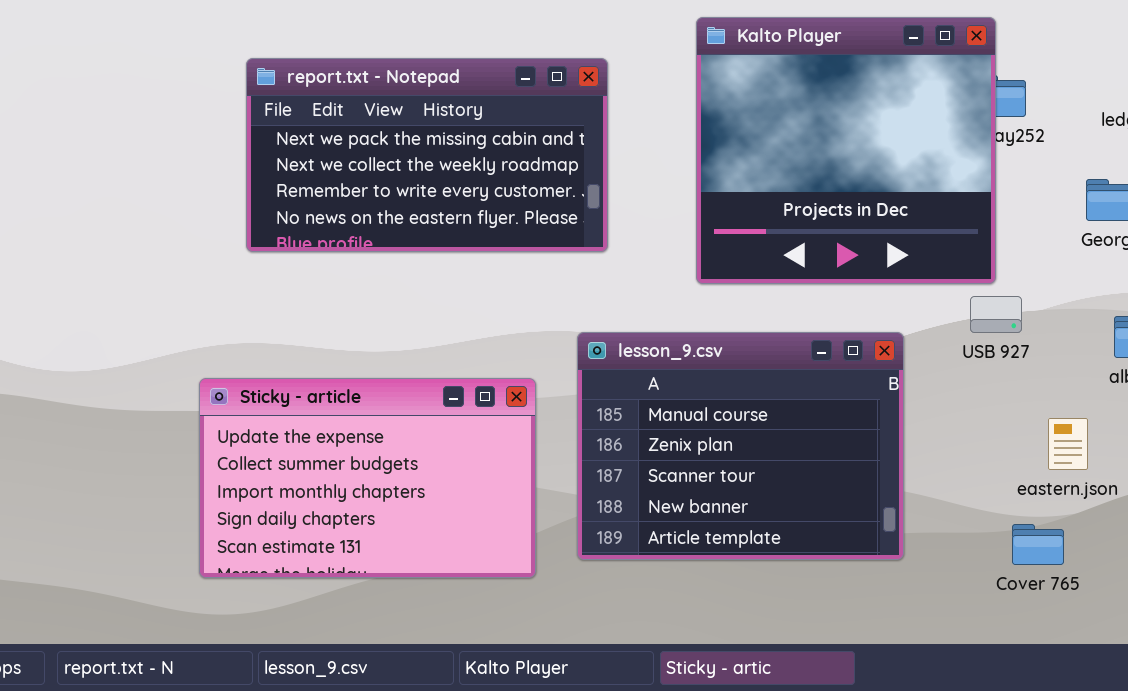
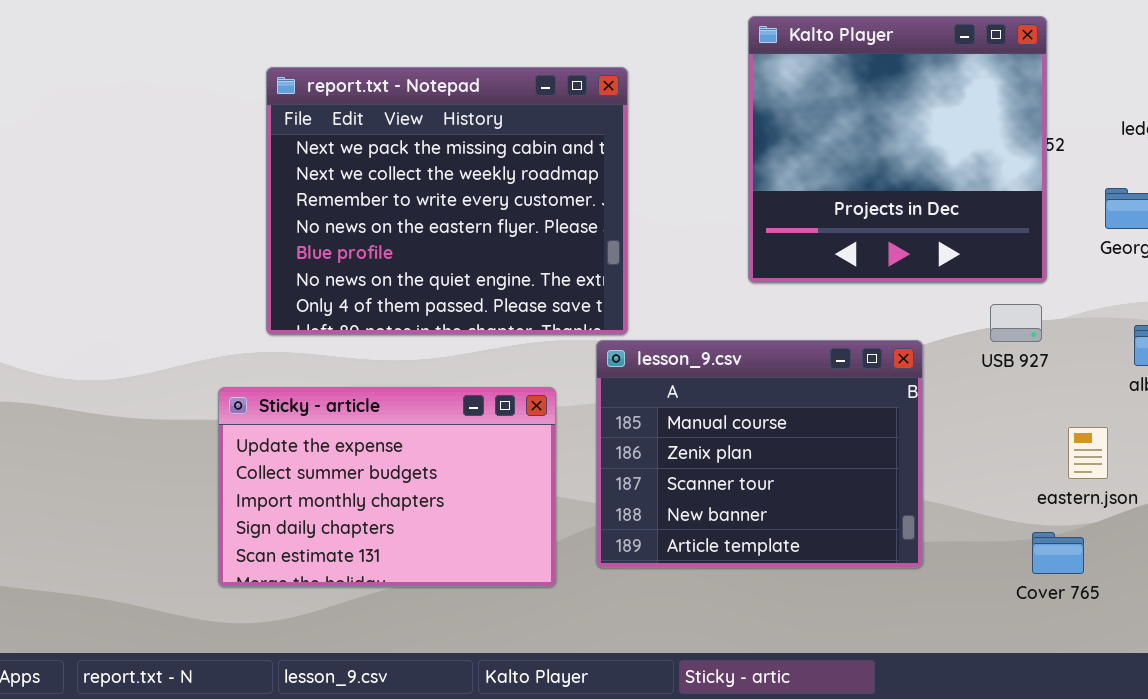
Kalto Player: [696,17,996,284] -> [748,16,1047,283], moved
report.txt - Notepad: [246,58,608,252] -> [266,67,628,335], resized

